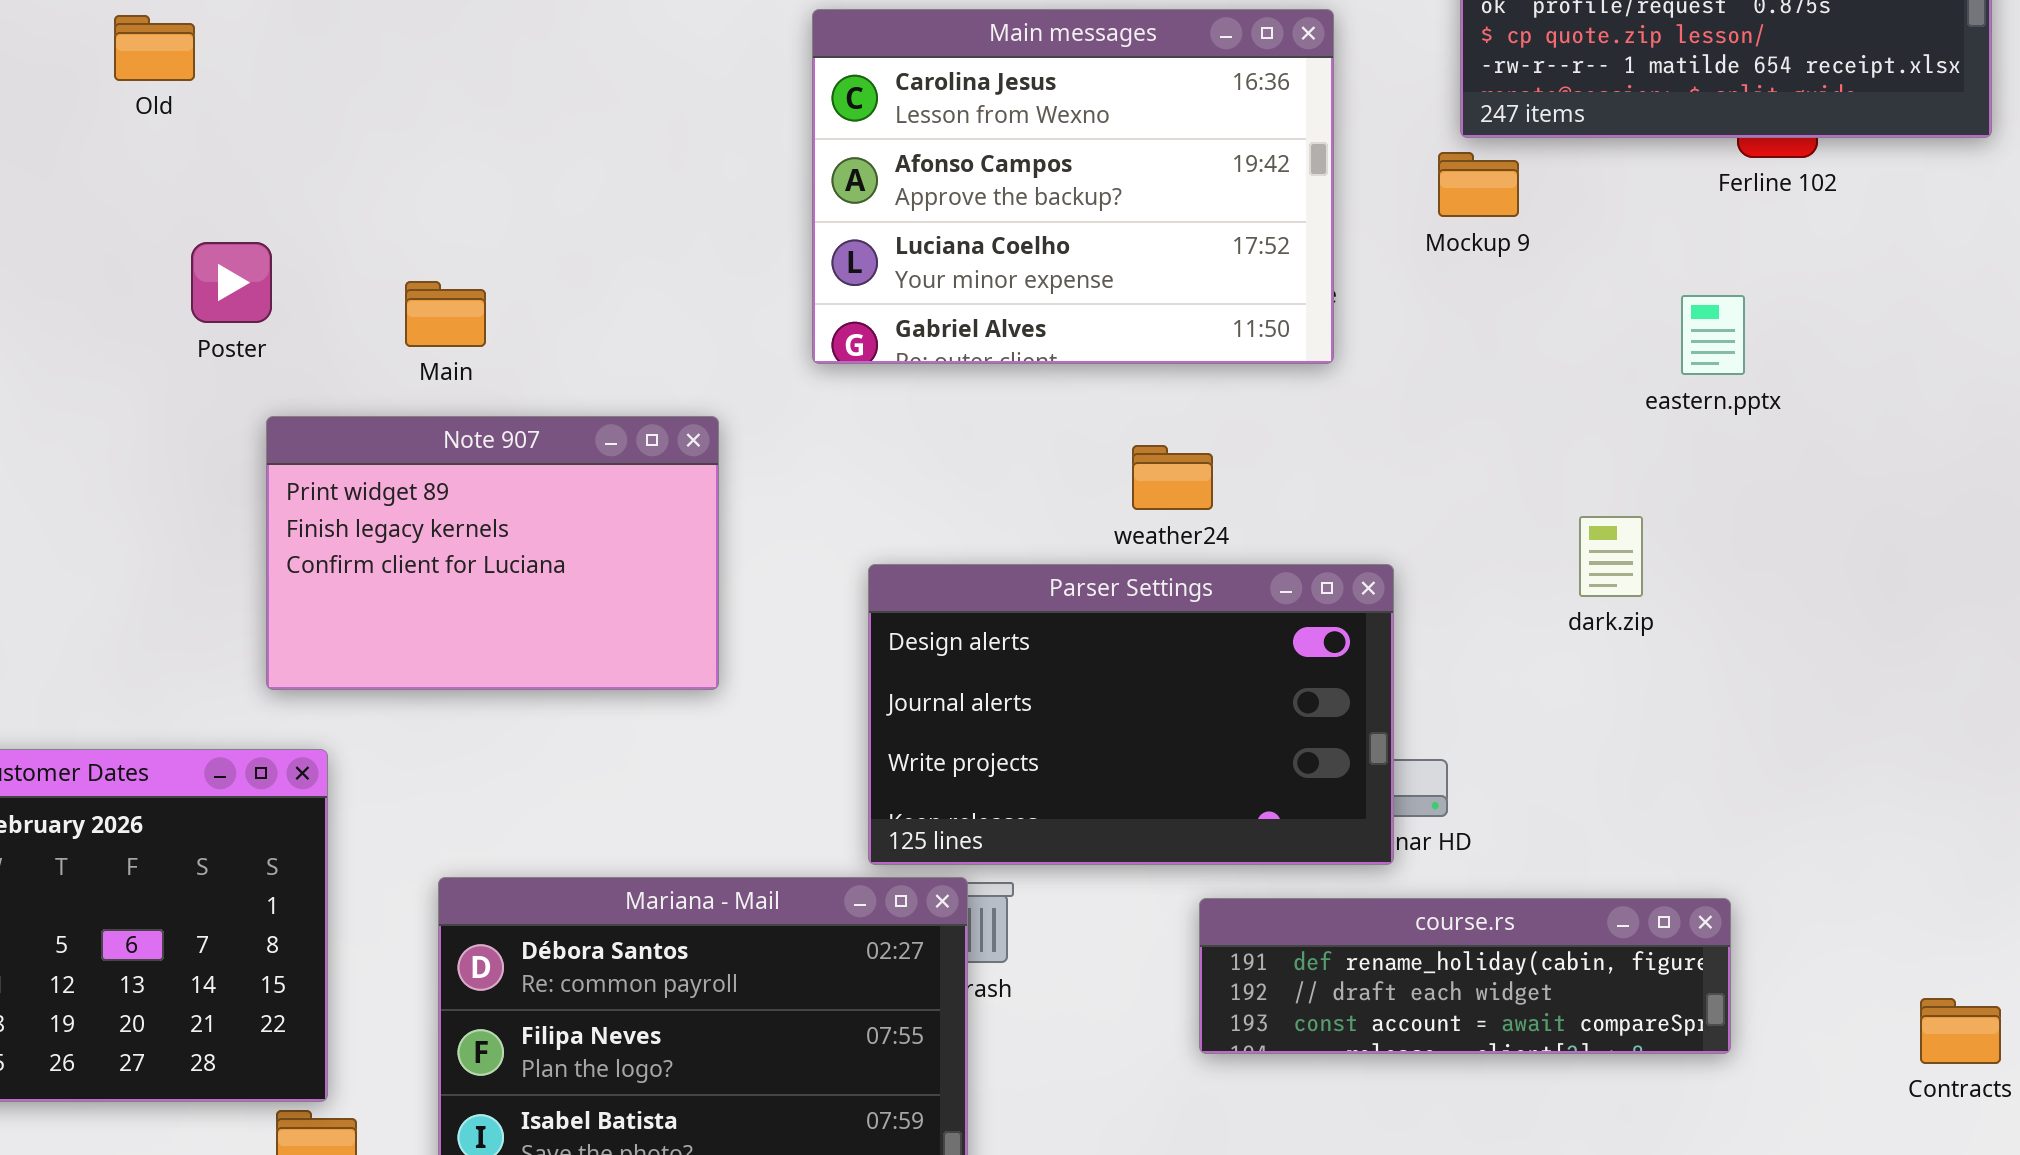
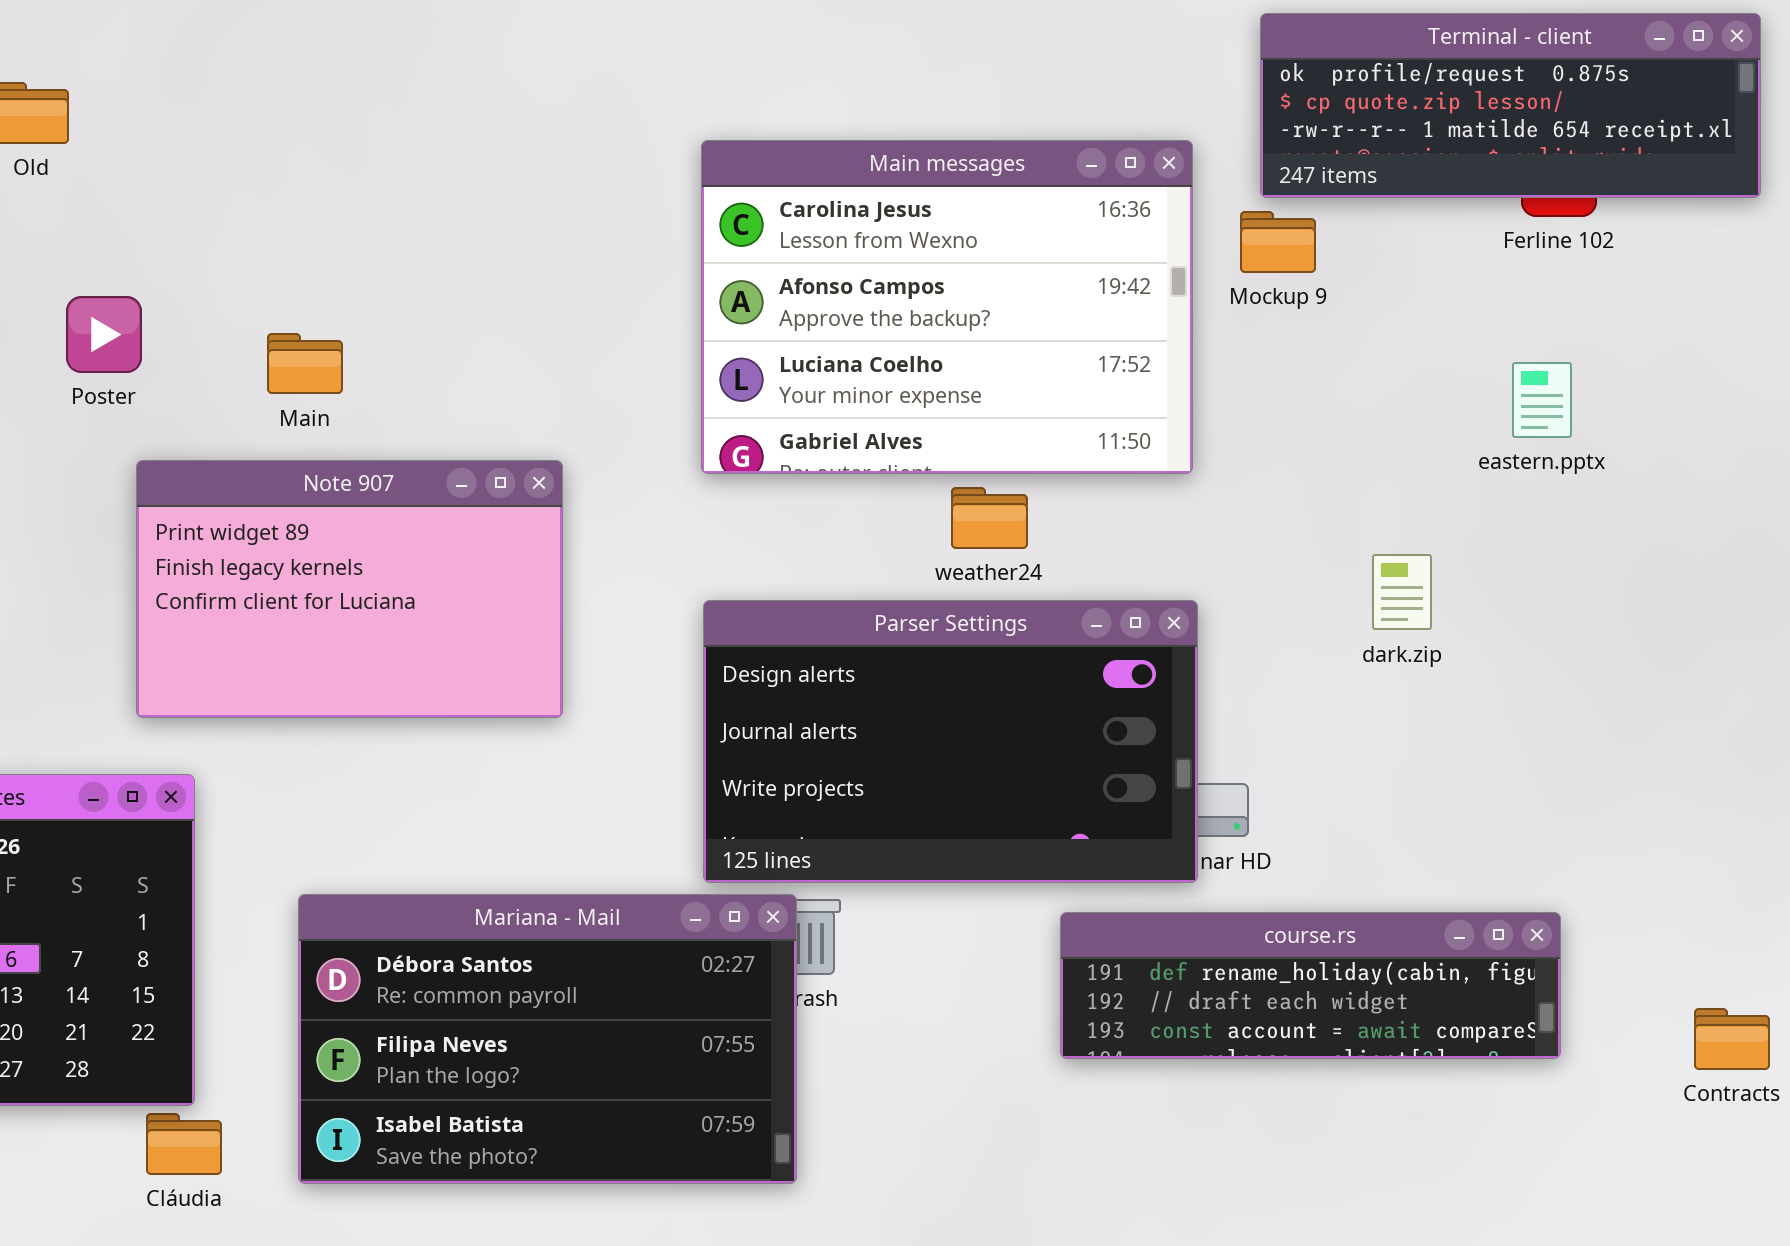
Main messages: [812,9,1334,364] -> [701,140,1193,474], moved
eastern.pptx: [1681,295,1745,375] -> [1512,362,1572,438], moved
course.rs: [1199,898,1731,1054] -> [1060,912,1561,1059], moved

